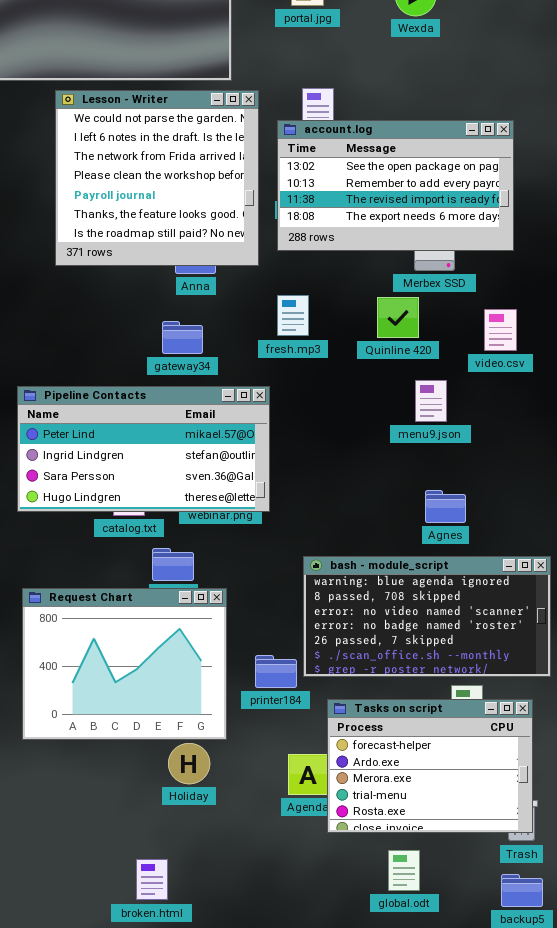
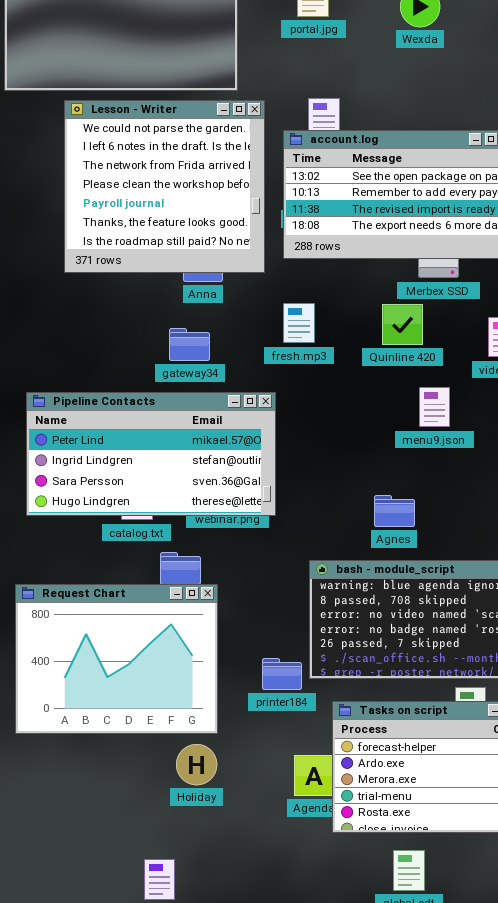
Agnes: [425,490,466,523] -> [374,495,415,527], moved
Request Chart: [22,588,227,740] -> [15,584,218,734], moved

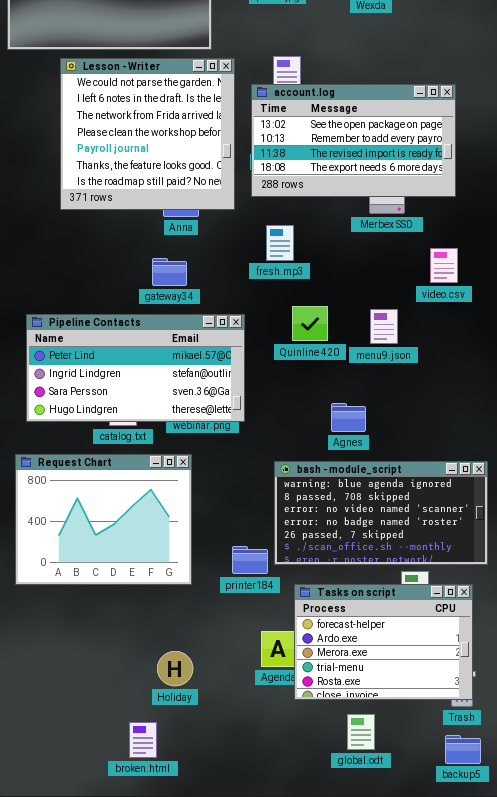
fresh.mp3: [283,303,315,343] -> [266,225,294,261], moved
Quinline 420: [382,304,423,345] -> [292,306,328,341], moved
Request Chart: [15,584,218,734] -> [15,454,192,585], moved
Holiday: [176,744,217,785] -> [157,651,193,686], moved

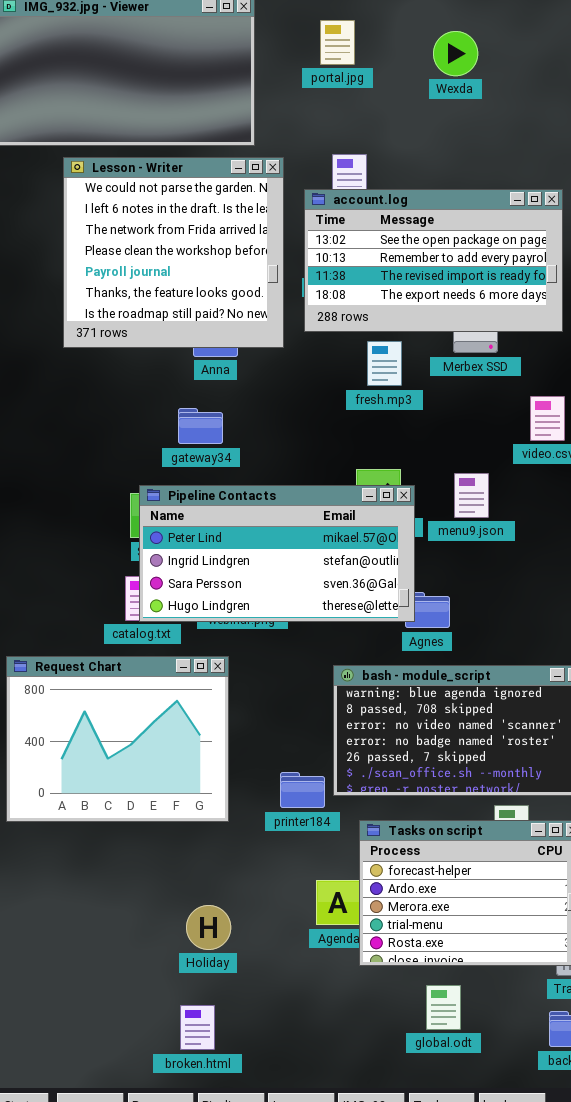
fresh.mp3: [266,225,294,261] -> [367,341,402,386], moved
Pipeline Contacts: [26,314,245,422] -> [139,485,415,622], moved
broken.html: [129,722,157,758] -> [180,1005,215,1050], moved

